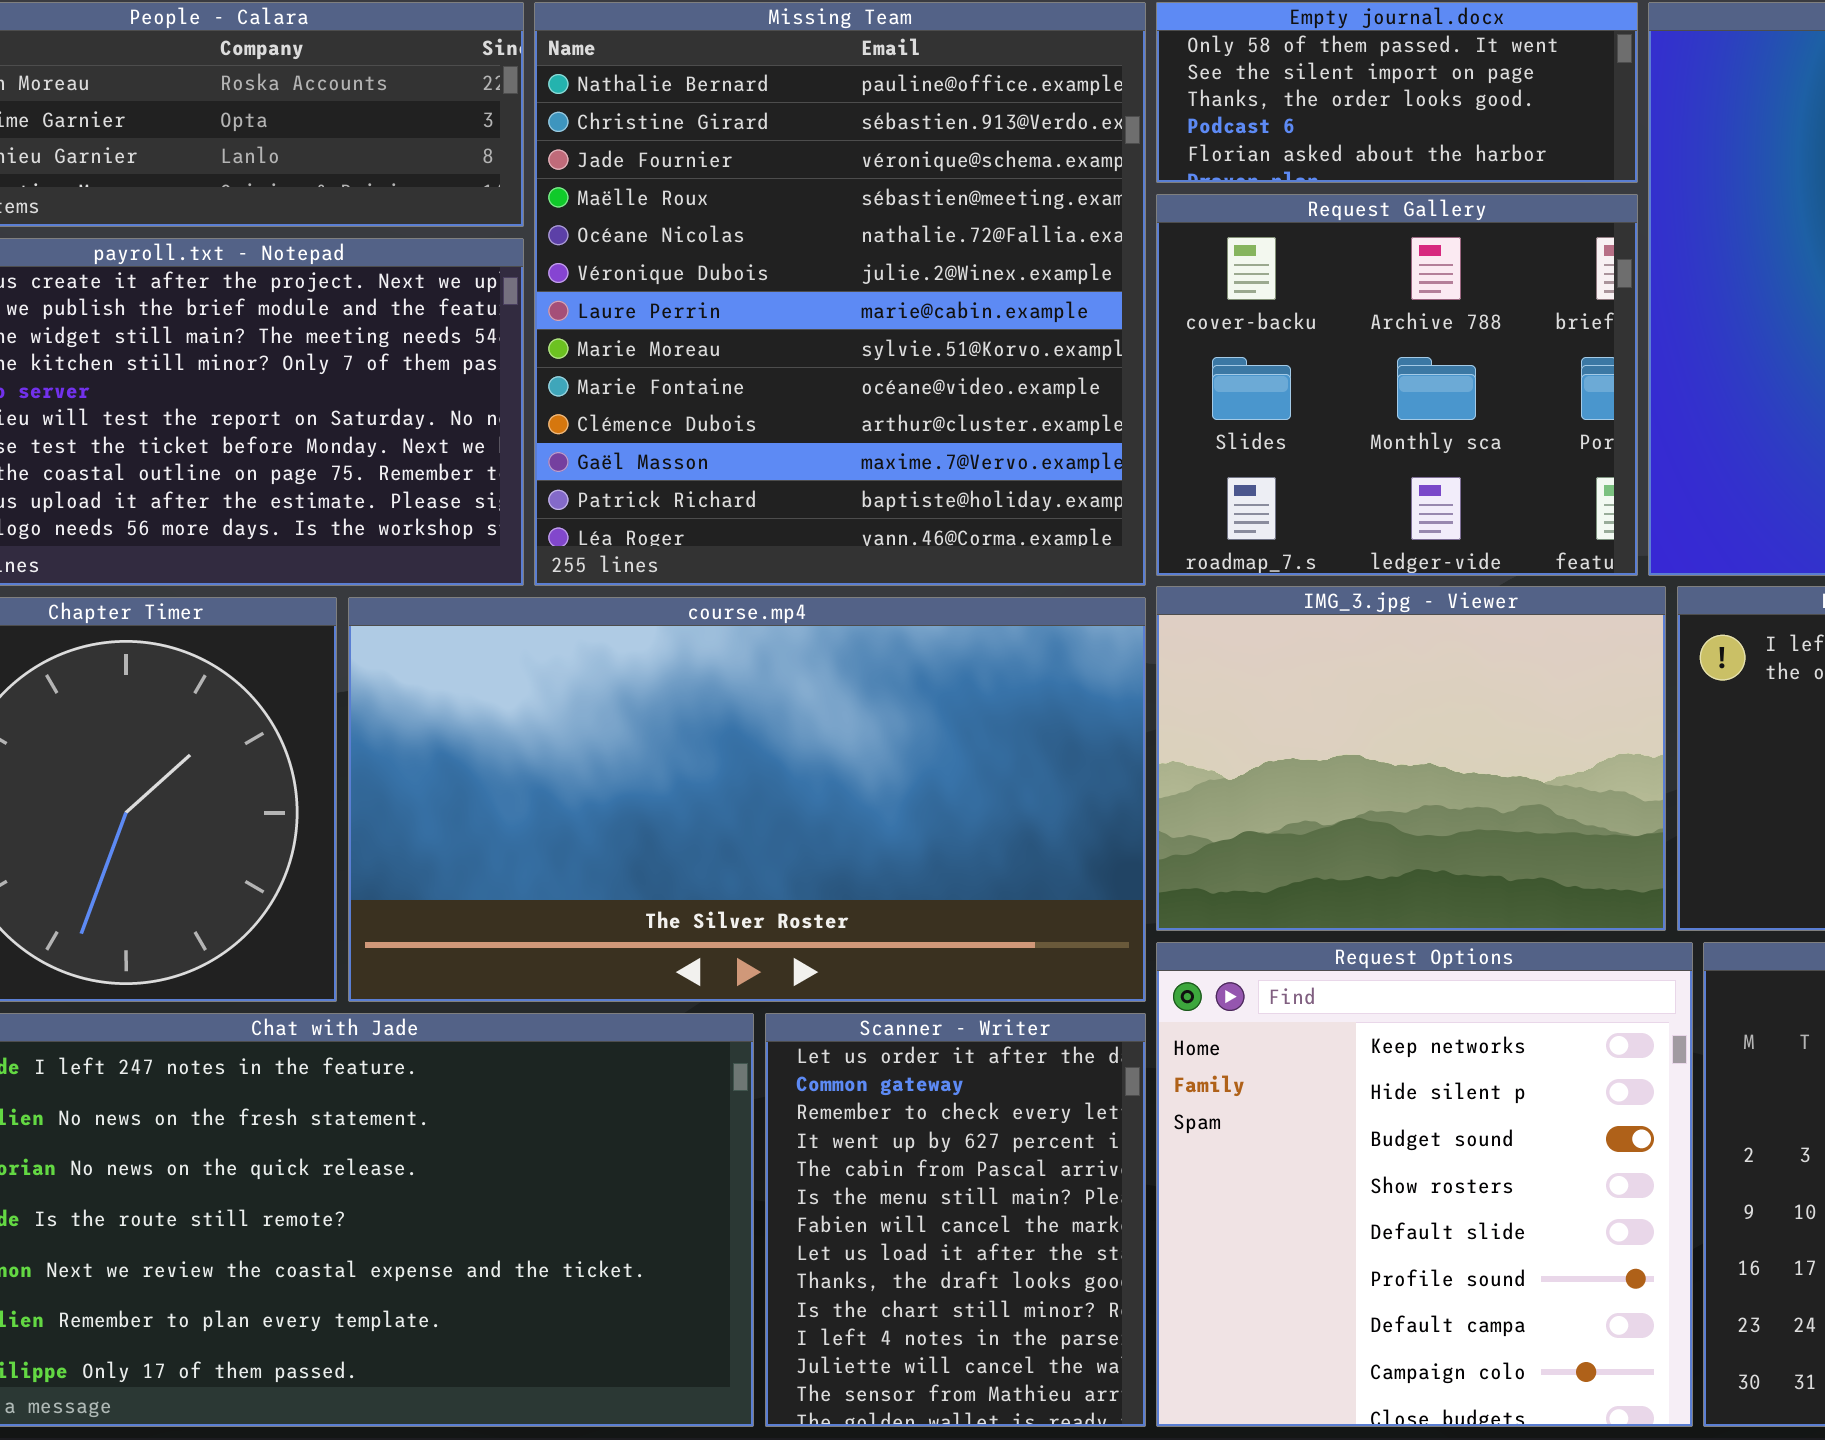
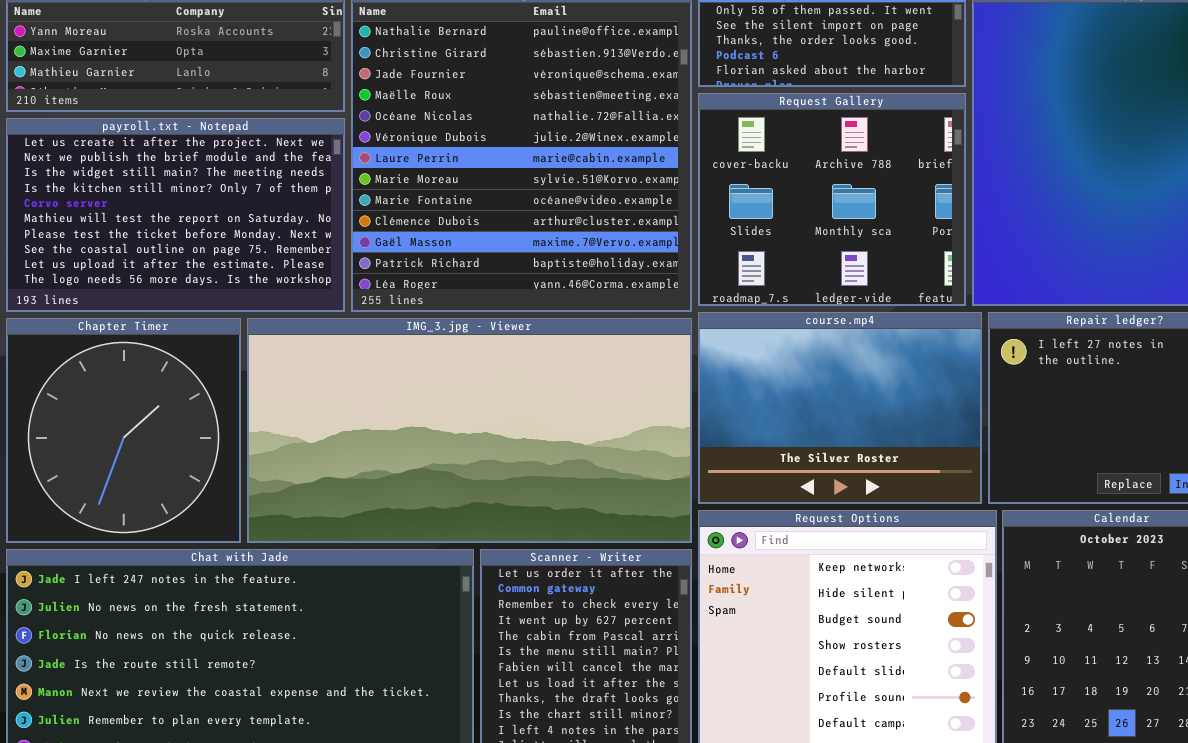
IMG_3.jpg - Viewer: [1156,586,1666,931] -> [247,318,692,543], moved, resized
course.mp4: [348,597,1146,1002] -> [698,312,982,504], moved, resized

